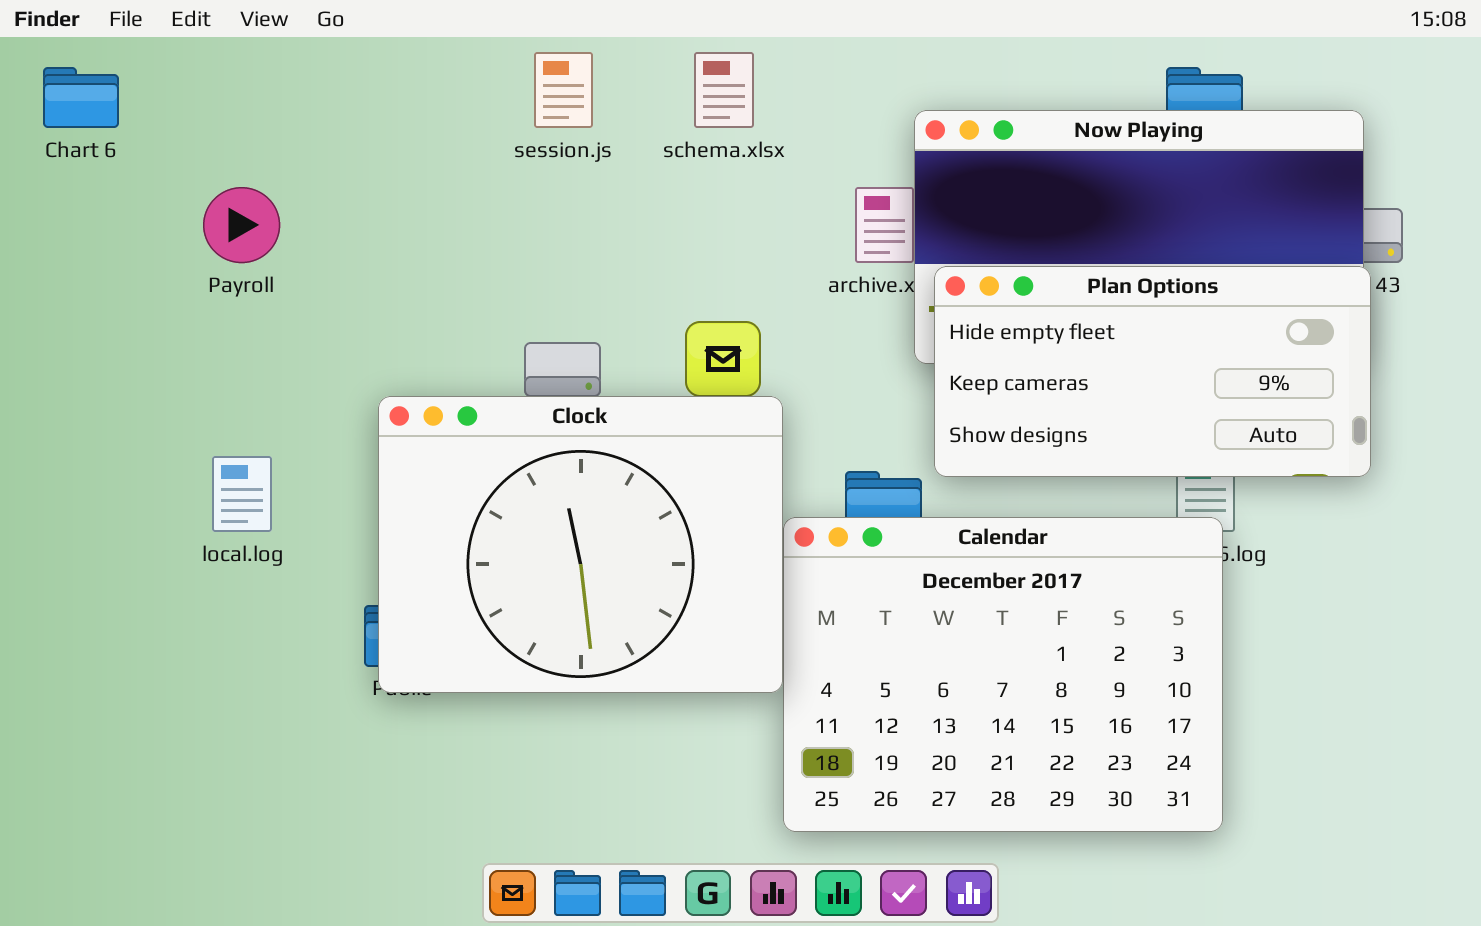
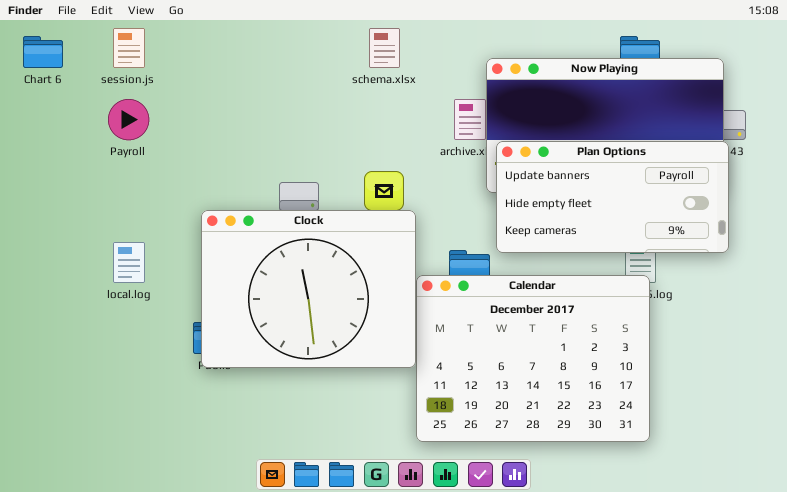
session.js: [534,52,593,128] -> [113,28,145,68], moved
Plan Options: [934,266,1371,477] -> [496,141,729,253], scrolled up 1 row

